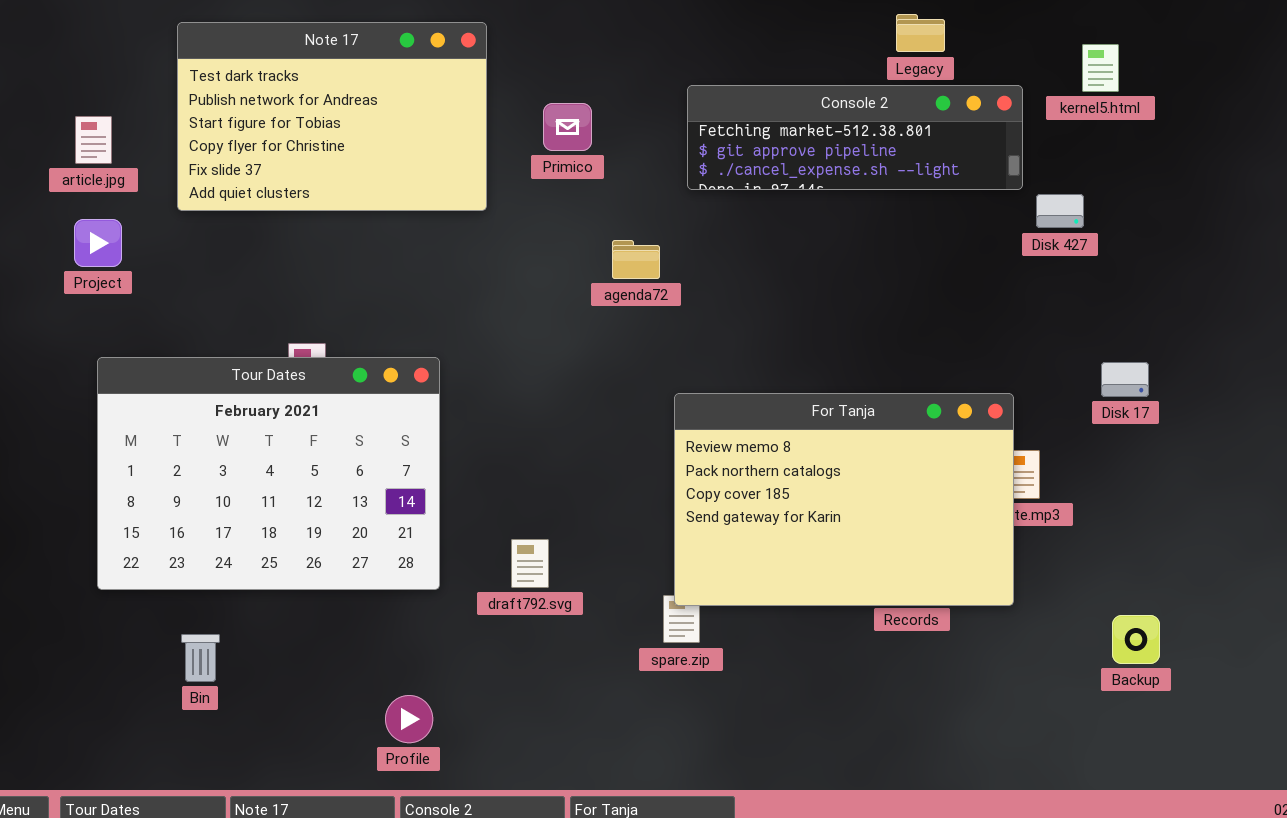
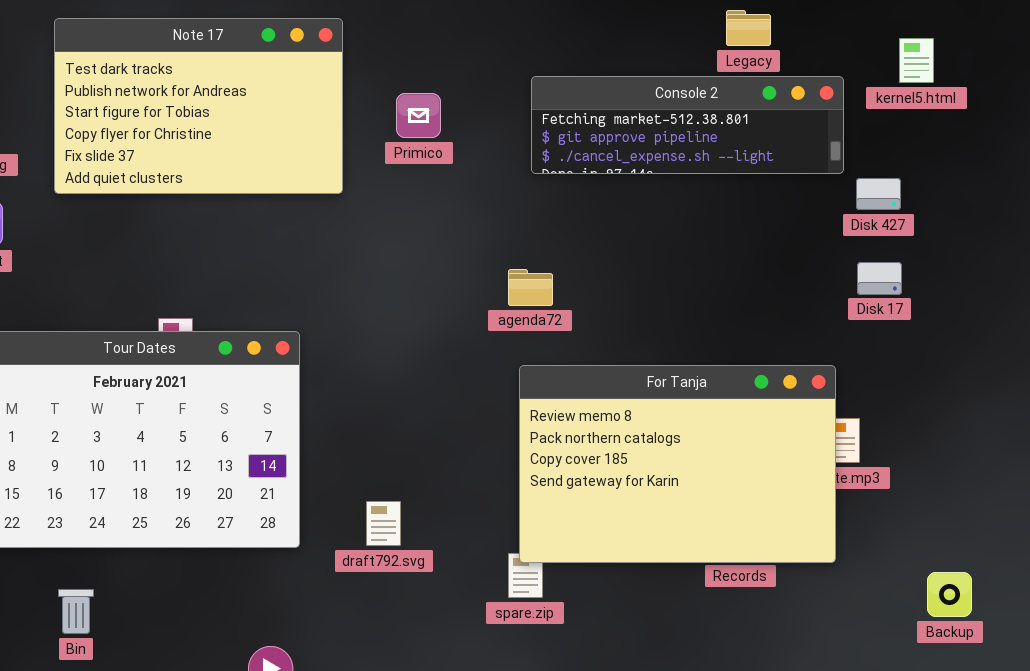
agenda72: [612,240,660,279] -> [508,269,553,306], moved
Disk 17: [1101,362,1149,397] -> [857,262,902,295], moved

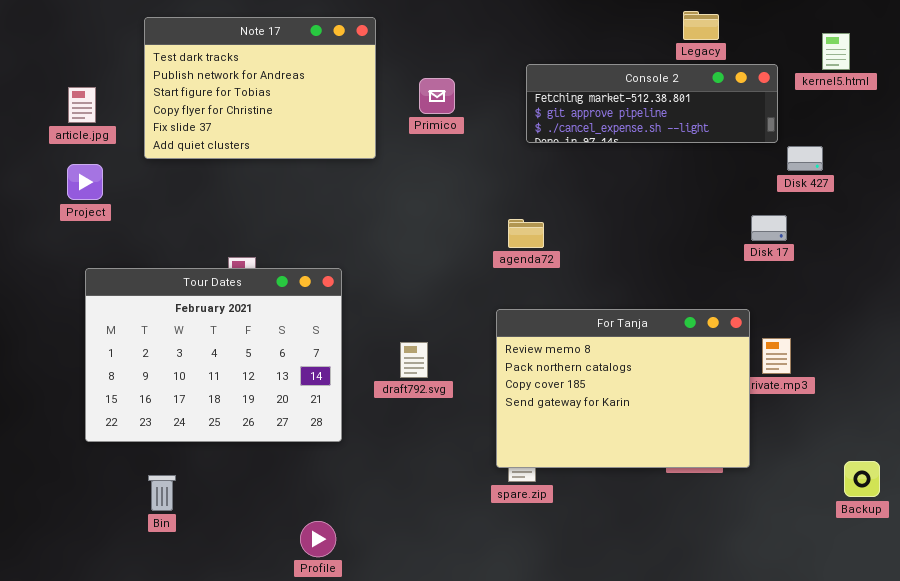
Disk 17: [857,262,902,295] -> [751,215,787,241], moved
For Tanja: [519,365,836,563] -> [496,309,750,468], moved
draft792.svg: [366,501,401,546] -> [400,342,428,378], moved

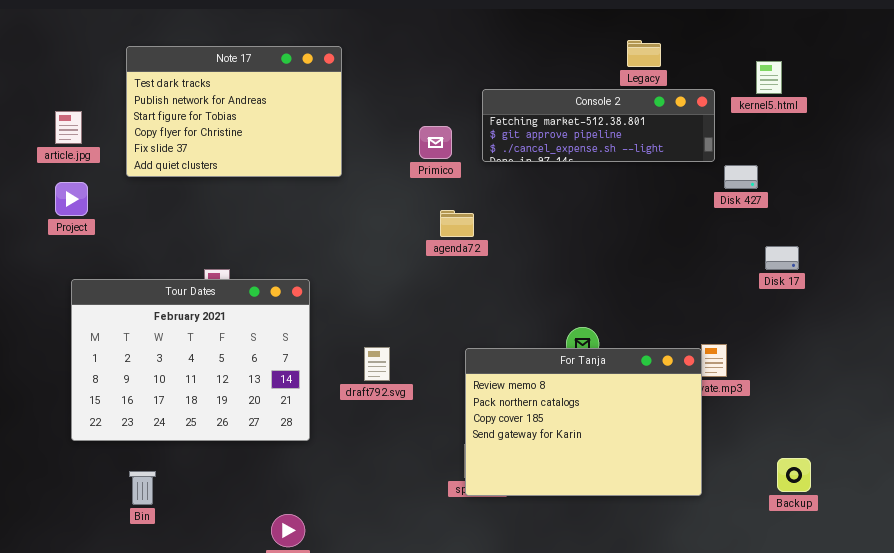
Primico: [419,78,455,114] -> [419,126,452,159], moved
Disk 17: [751,215,787,241] -> [765,246,799,270], moved
agenda72: [508,219,544,248] -> [440,210,474,237], moved
For Tanja: [496,309,750,468] -> [465,348,702,496], moved

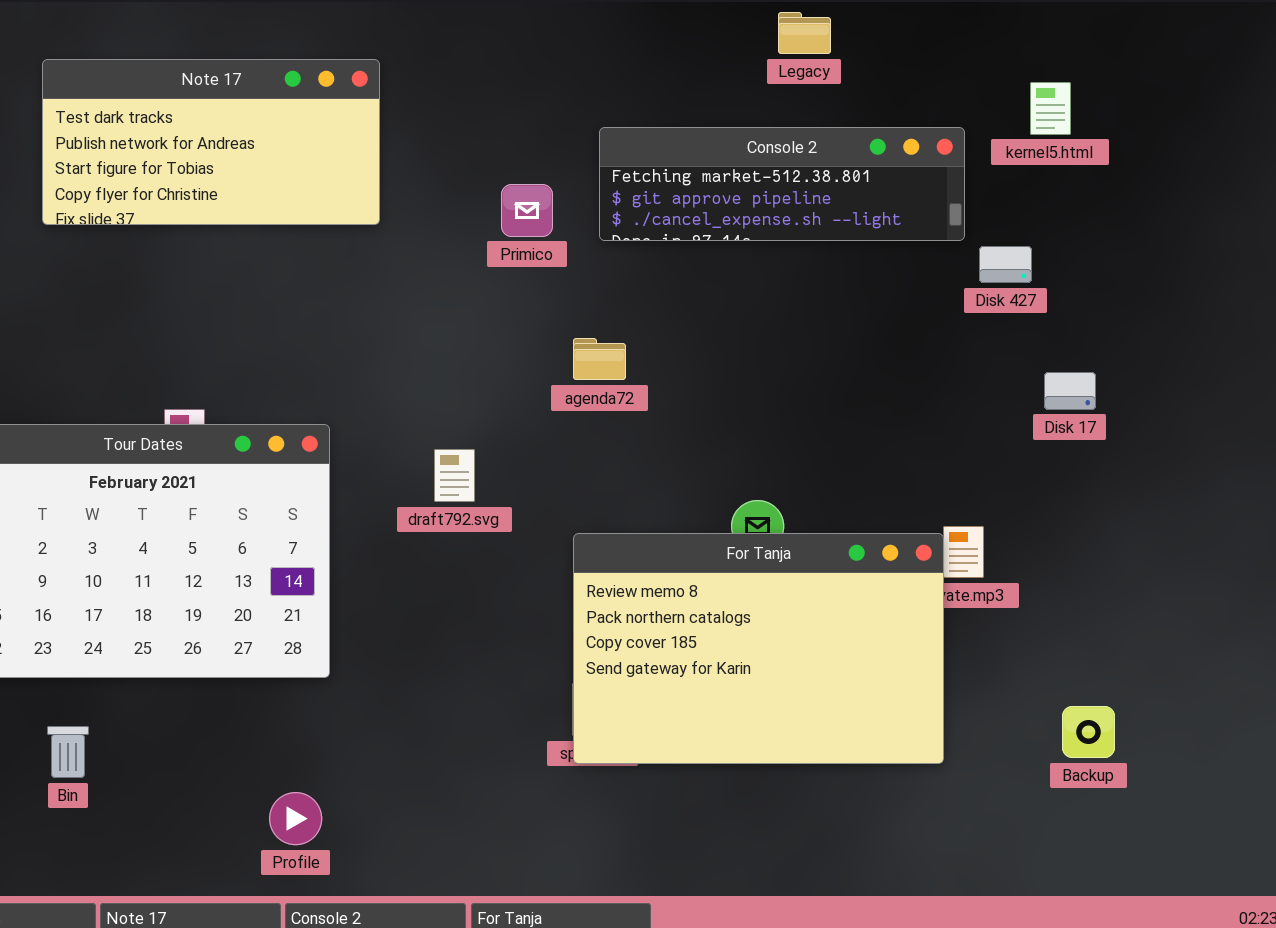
Legacy: [627,40,661,67] -> [778,12,831,54], moved
Note 17: [126,46,342,177] -> [42,59,380,225], resized
agenda72: [440,210,474,237] -> [573,338,626,380], moved
draft792.svg: [364,347,390,381] -> [434,449,475,502], moved

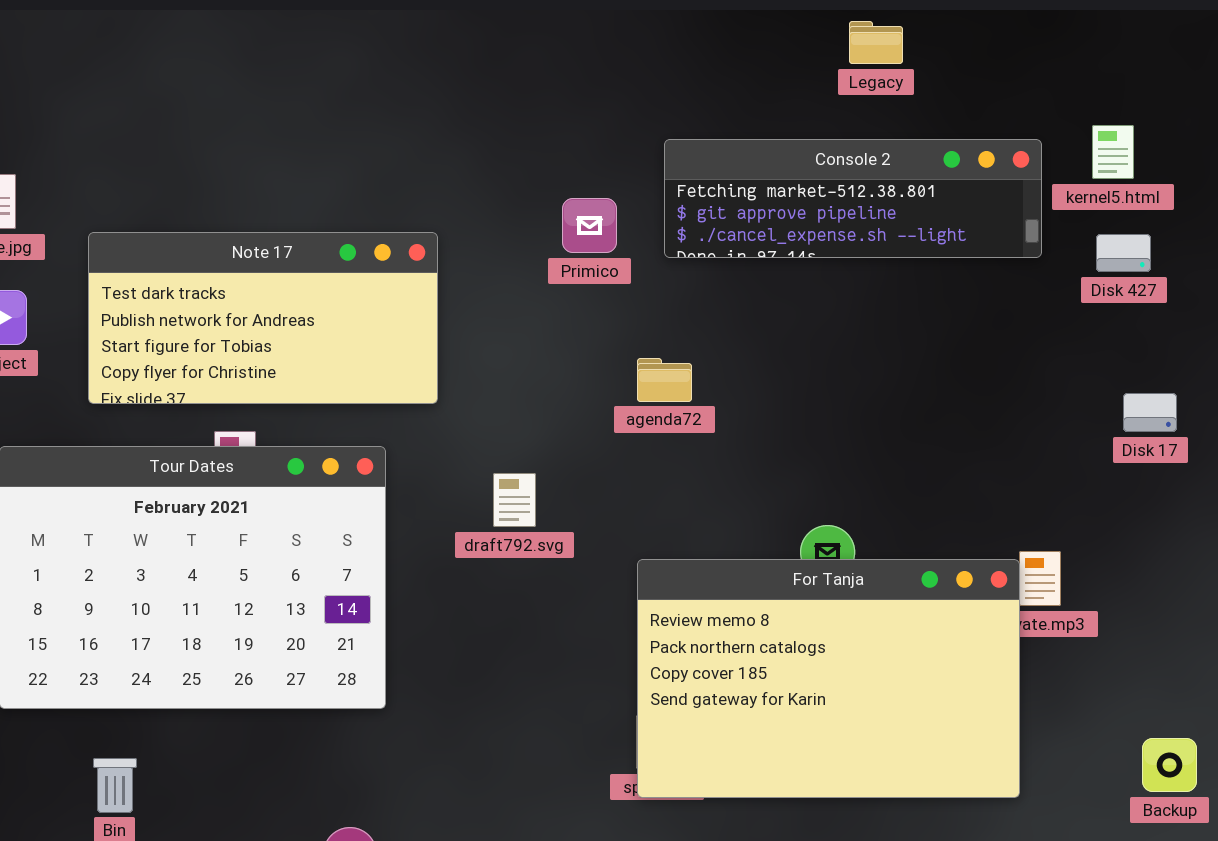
Note 17: [42,59,380,225] -> [88,232,438,404], moved
kernel5.html: [1030,82,1071,135] -> [1092,125,1134,179], moved
Disk 427: [979,246,1032,283] -> [1096,234,1151,272], moved

